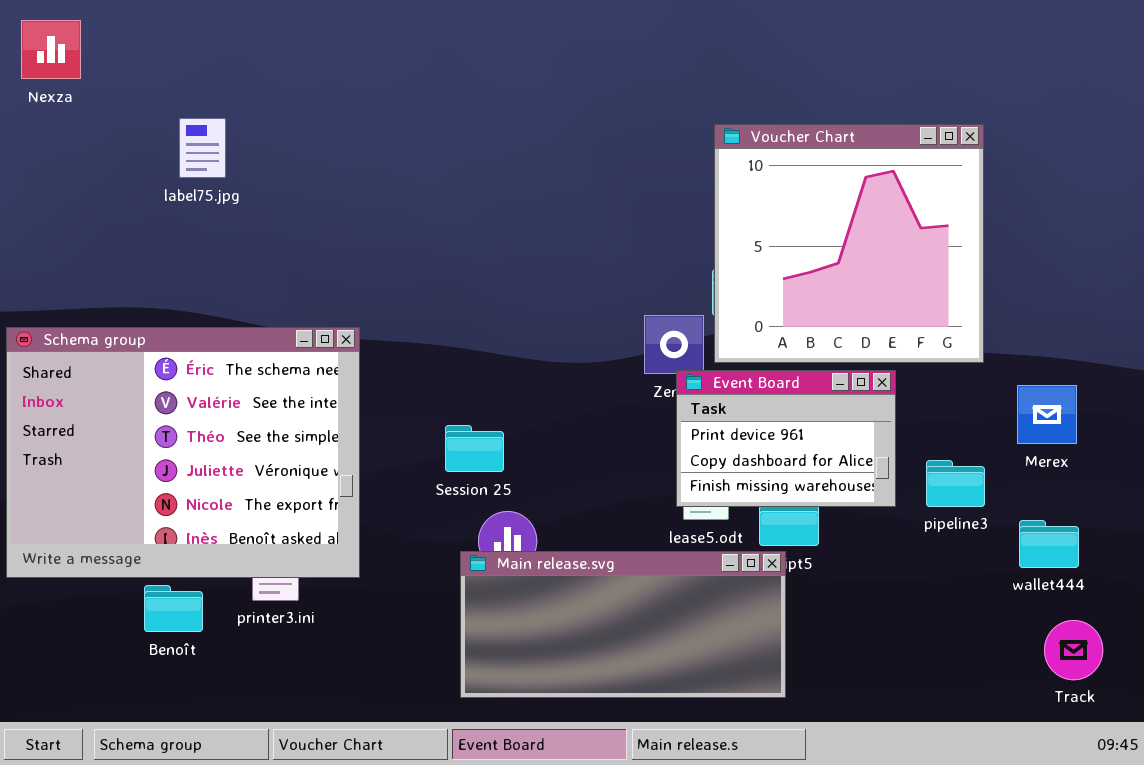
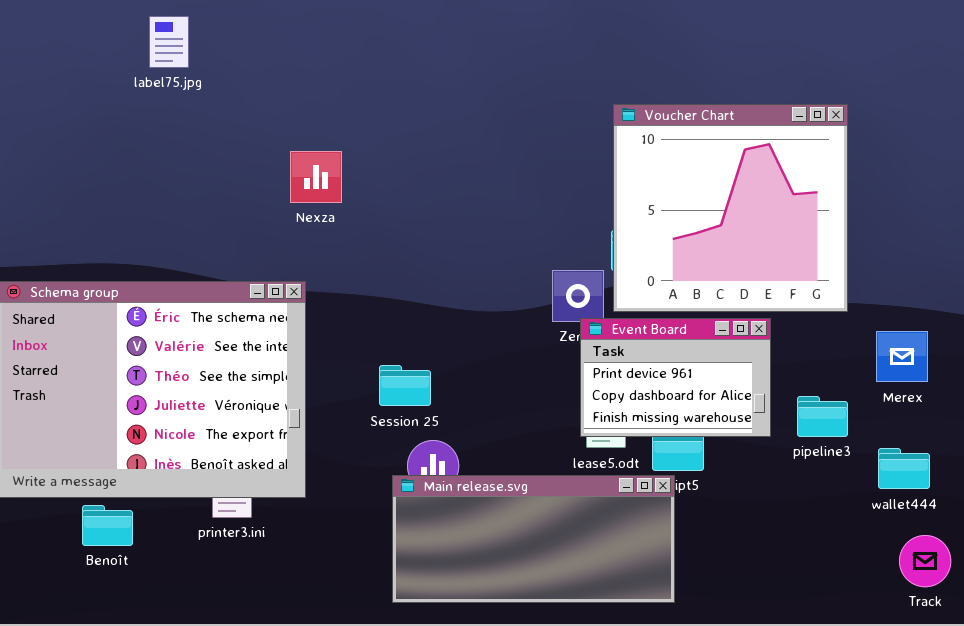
Nexza: [21,20,81,79] -> [290,151,342,203], moved
label75.jpg: [179,118,226,178] -> [149,16,189,68], moved
Benoît: [144,585,203,632] -> [82,505,133,546], moved

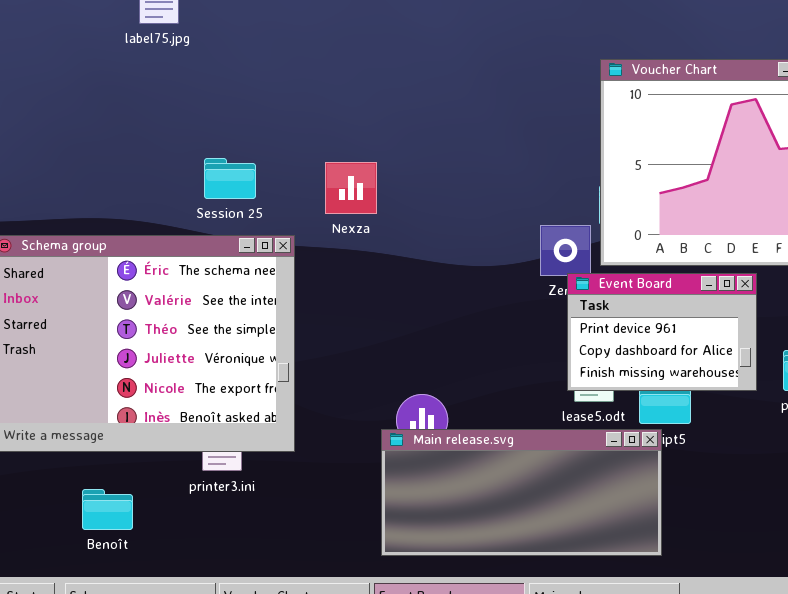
Nexza: [290,151,342,203] -> [325,162,377,214], moved
Session 25: [379,365,431,406] -> [204,158,256,199], moved
Benoît: [82,505,133,546] -> [82,489,133,530], moved

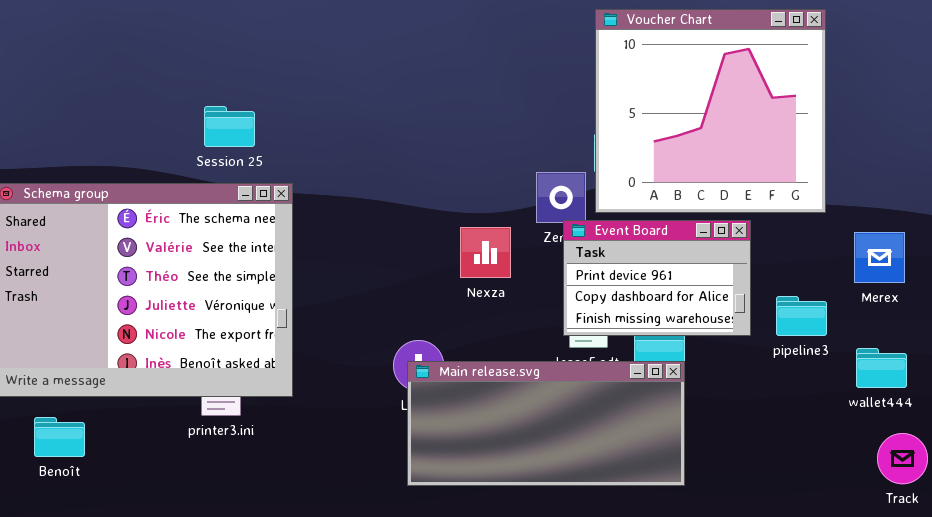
Nexza: [325,162,377,214] -> [460,227,511,278], moved
Main release.svg: [381,429,662,556] -> [407,361,685,486], moved
Benoît: [82,489,133,530] -> [34,417,85,457], moved

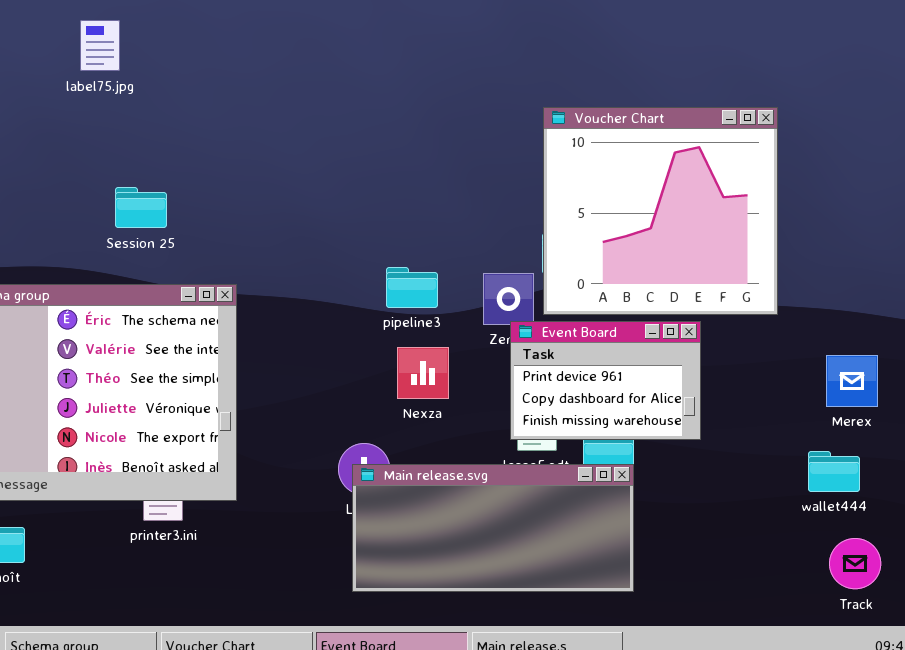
Session 25: [204,106,255,147] -> [115,187,167,228], moved
Nexza: [460,227,511,278] -> [397,347,449,399], moved
Merex: [854,232,905,283] -> [826,355,878,407], moved
pipeline3: [776,296,827,336] -> [386,267,438,308], moved

